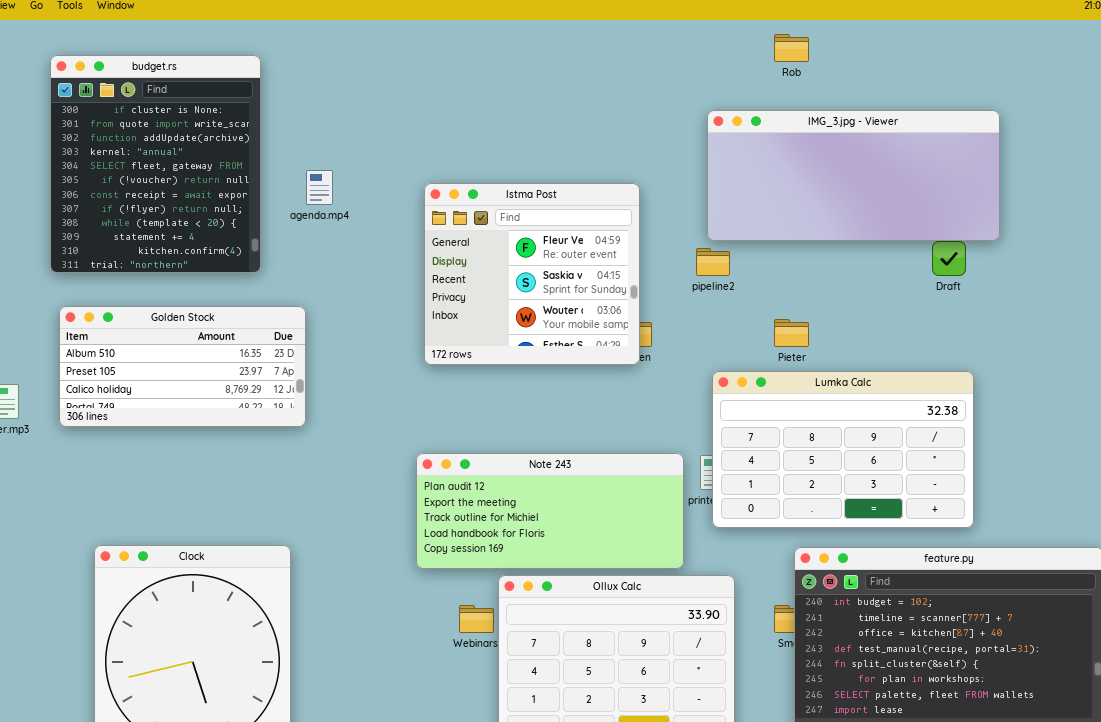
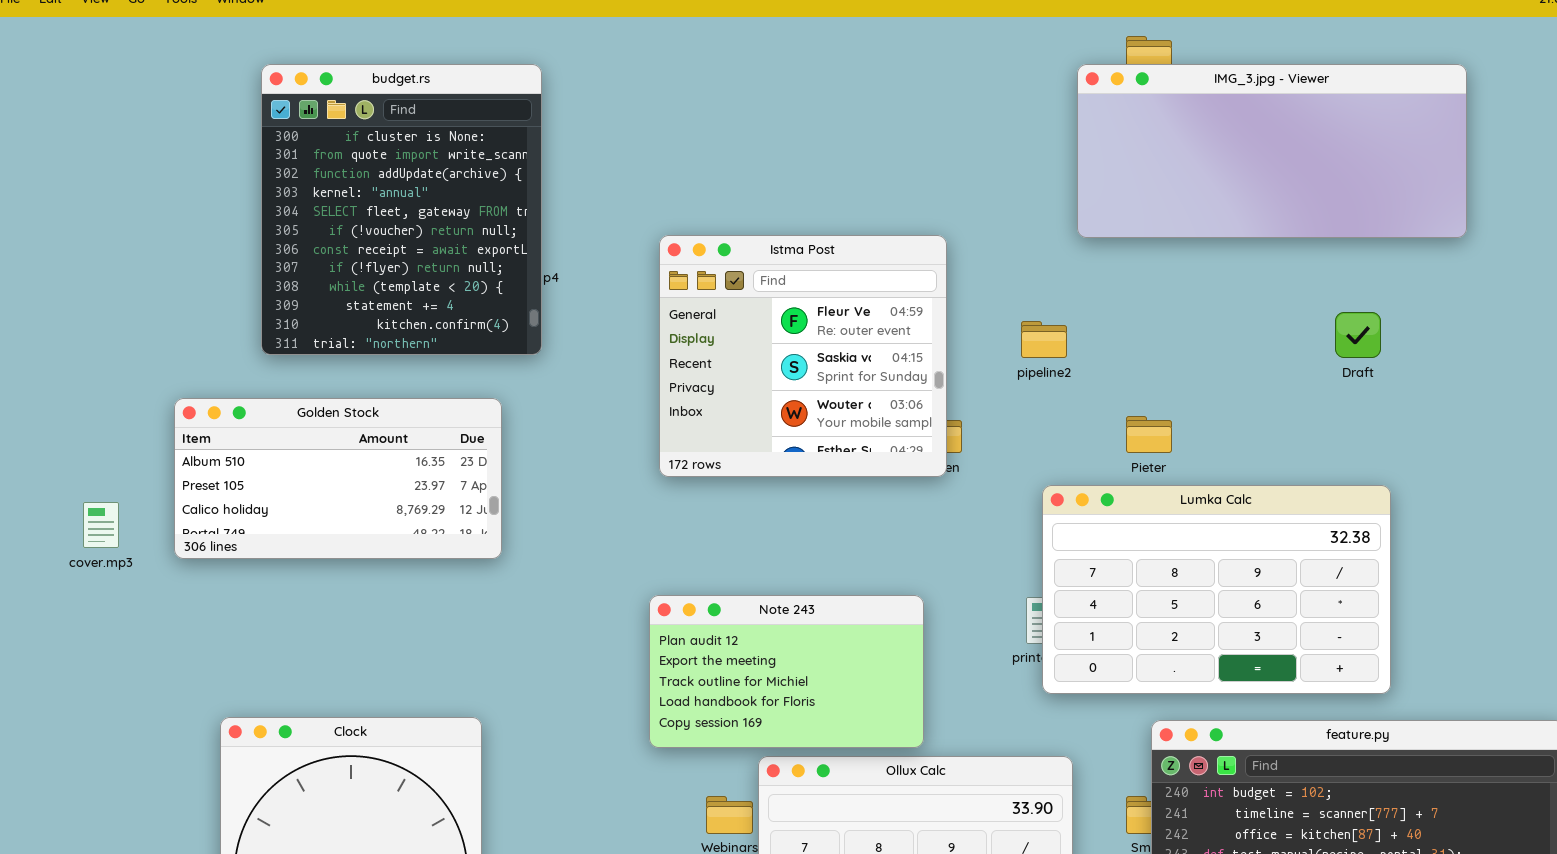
budget.rs: [50,55,261,273] -> [261,64,542,355], moved
IMG_3.jpg - Viewer: [707,110,1000,241] -> [1077,64,1467,238], moved
Note 243: [416,453,684,569] -> [649,595,924,748], resized

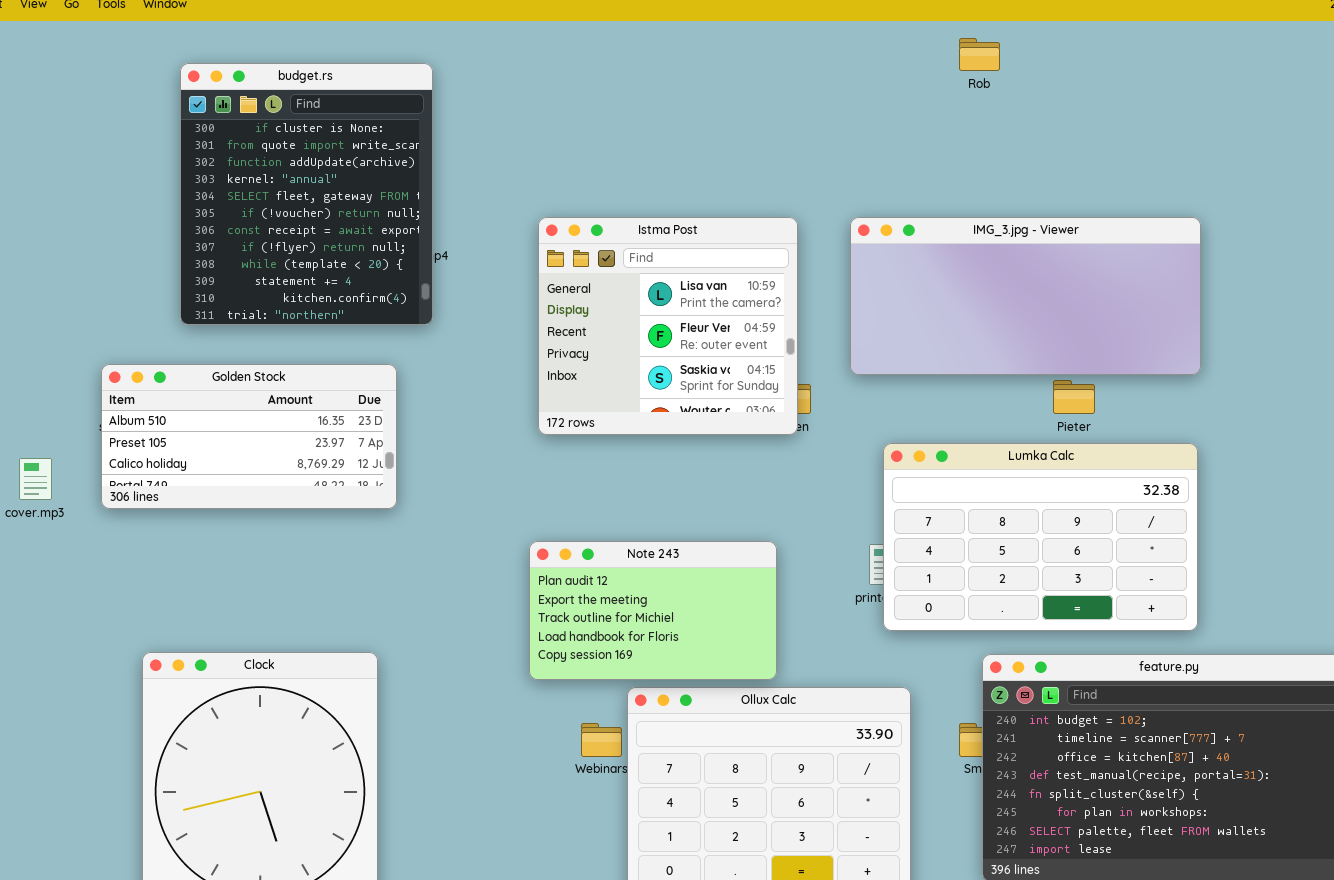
IMG_3.jpg - Viewer: [1077,64,1467,238] -> [850,217,1201,375], moved
Istma Post: [659,235,947,477] -> [538,217,798,435], scrolled up 1 row
Pieter: [1126,416,1172,453] -> [1053,380,1095,414], moved

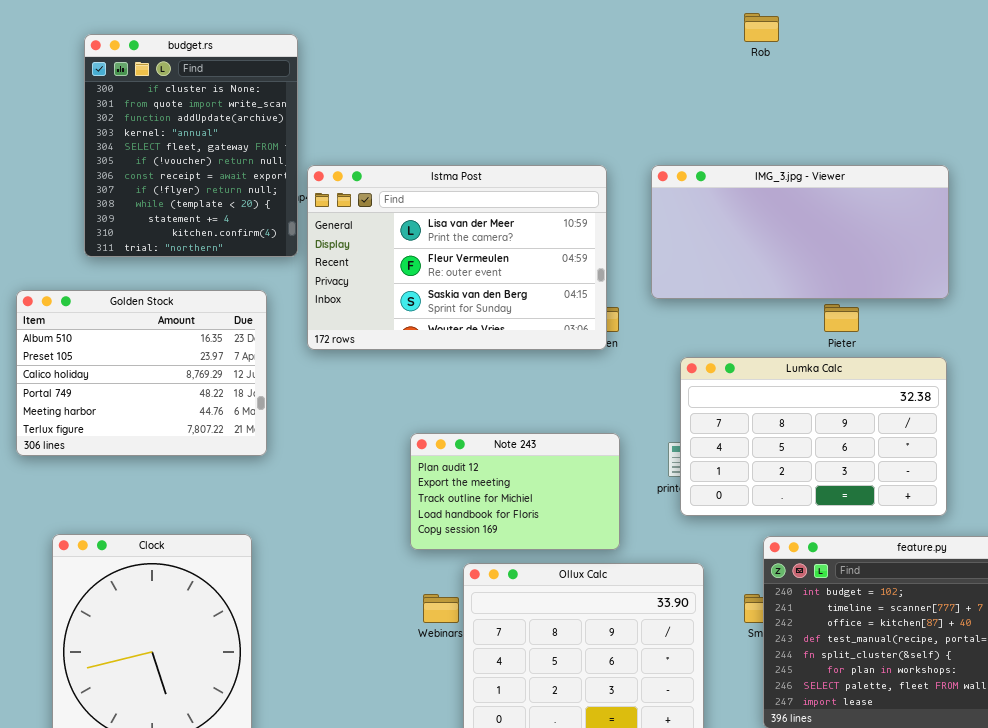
Istma Post: [538,217,798,435] -> [307,165,607,350], resized
Golden Stock: [101,364,397,509] -> [16,290,267,456], resized
Note 243: [529,541,777,680] -> [410,433,620,550], moved

